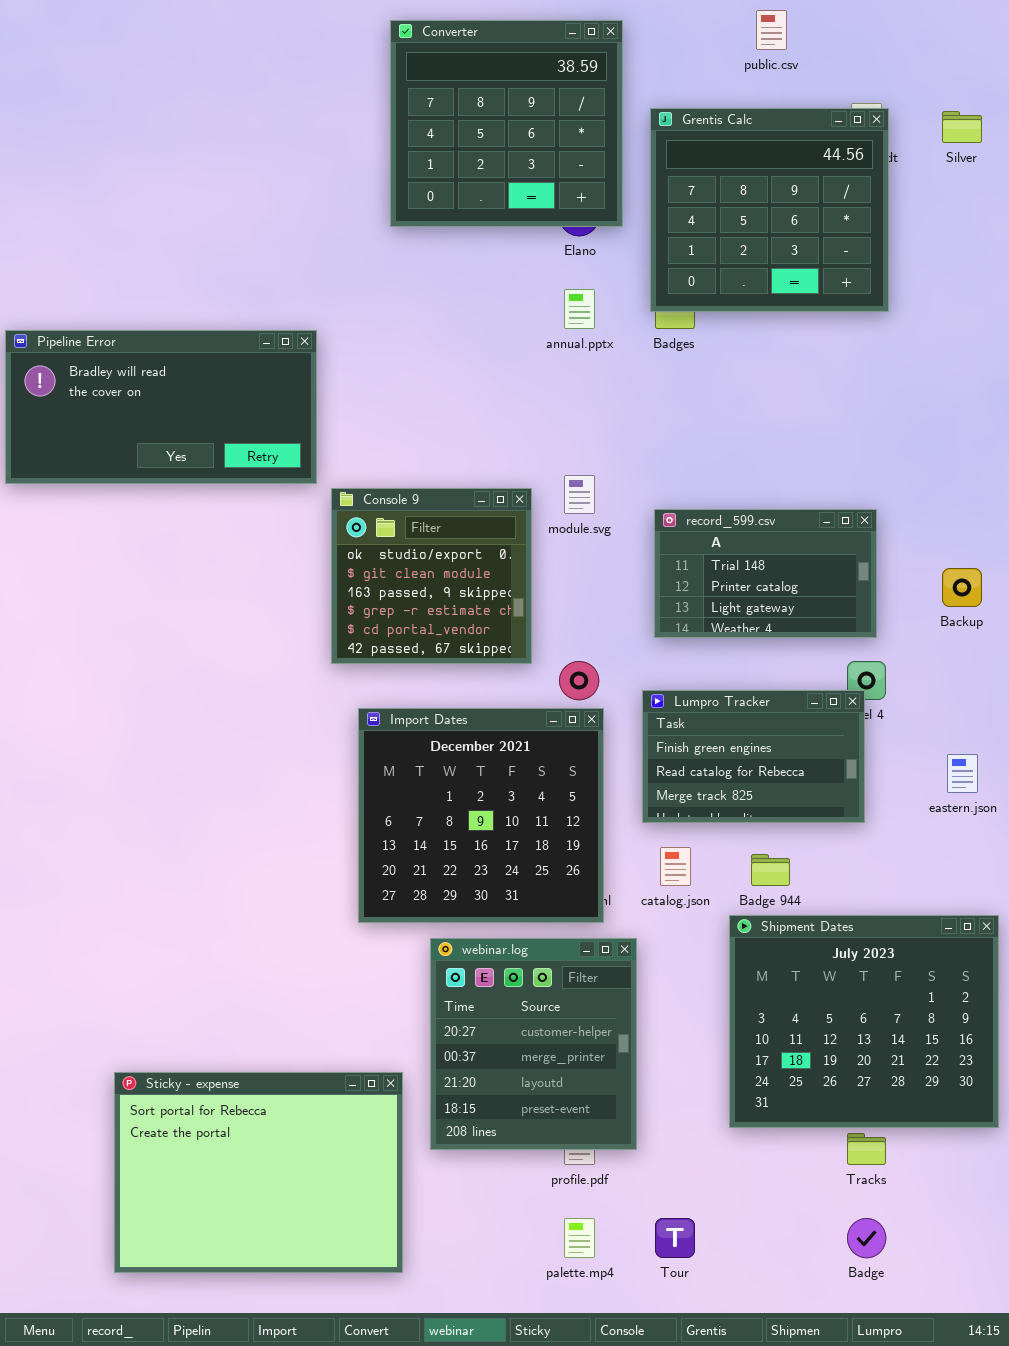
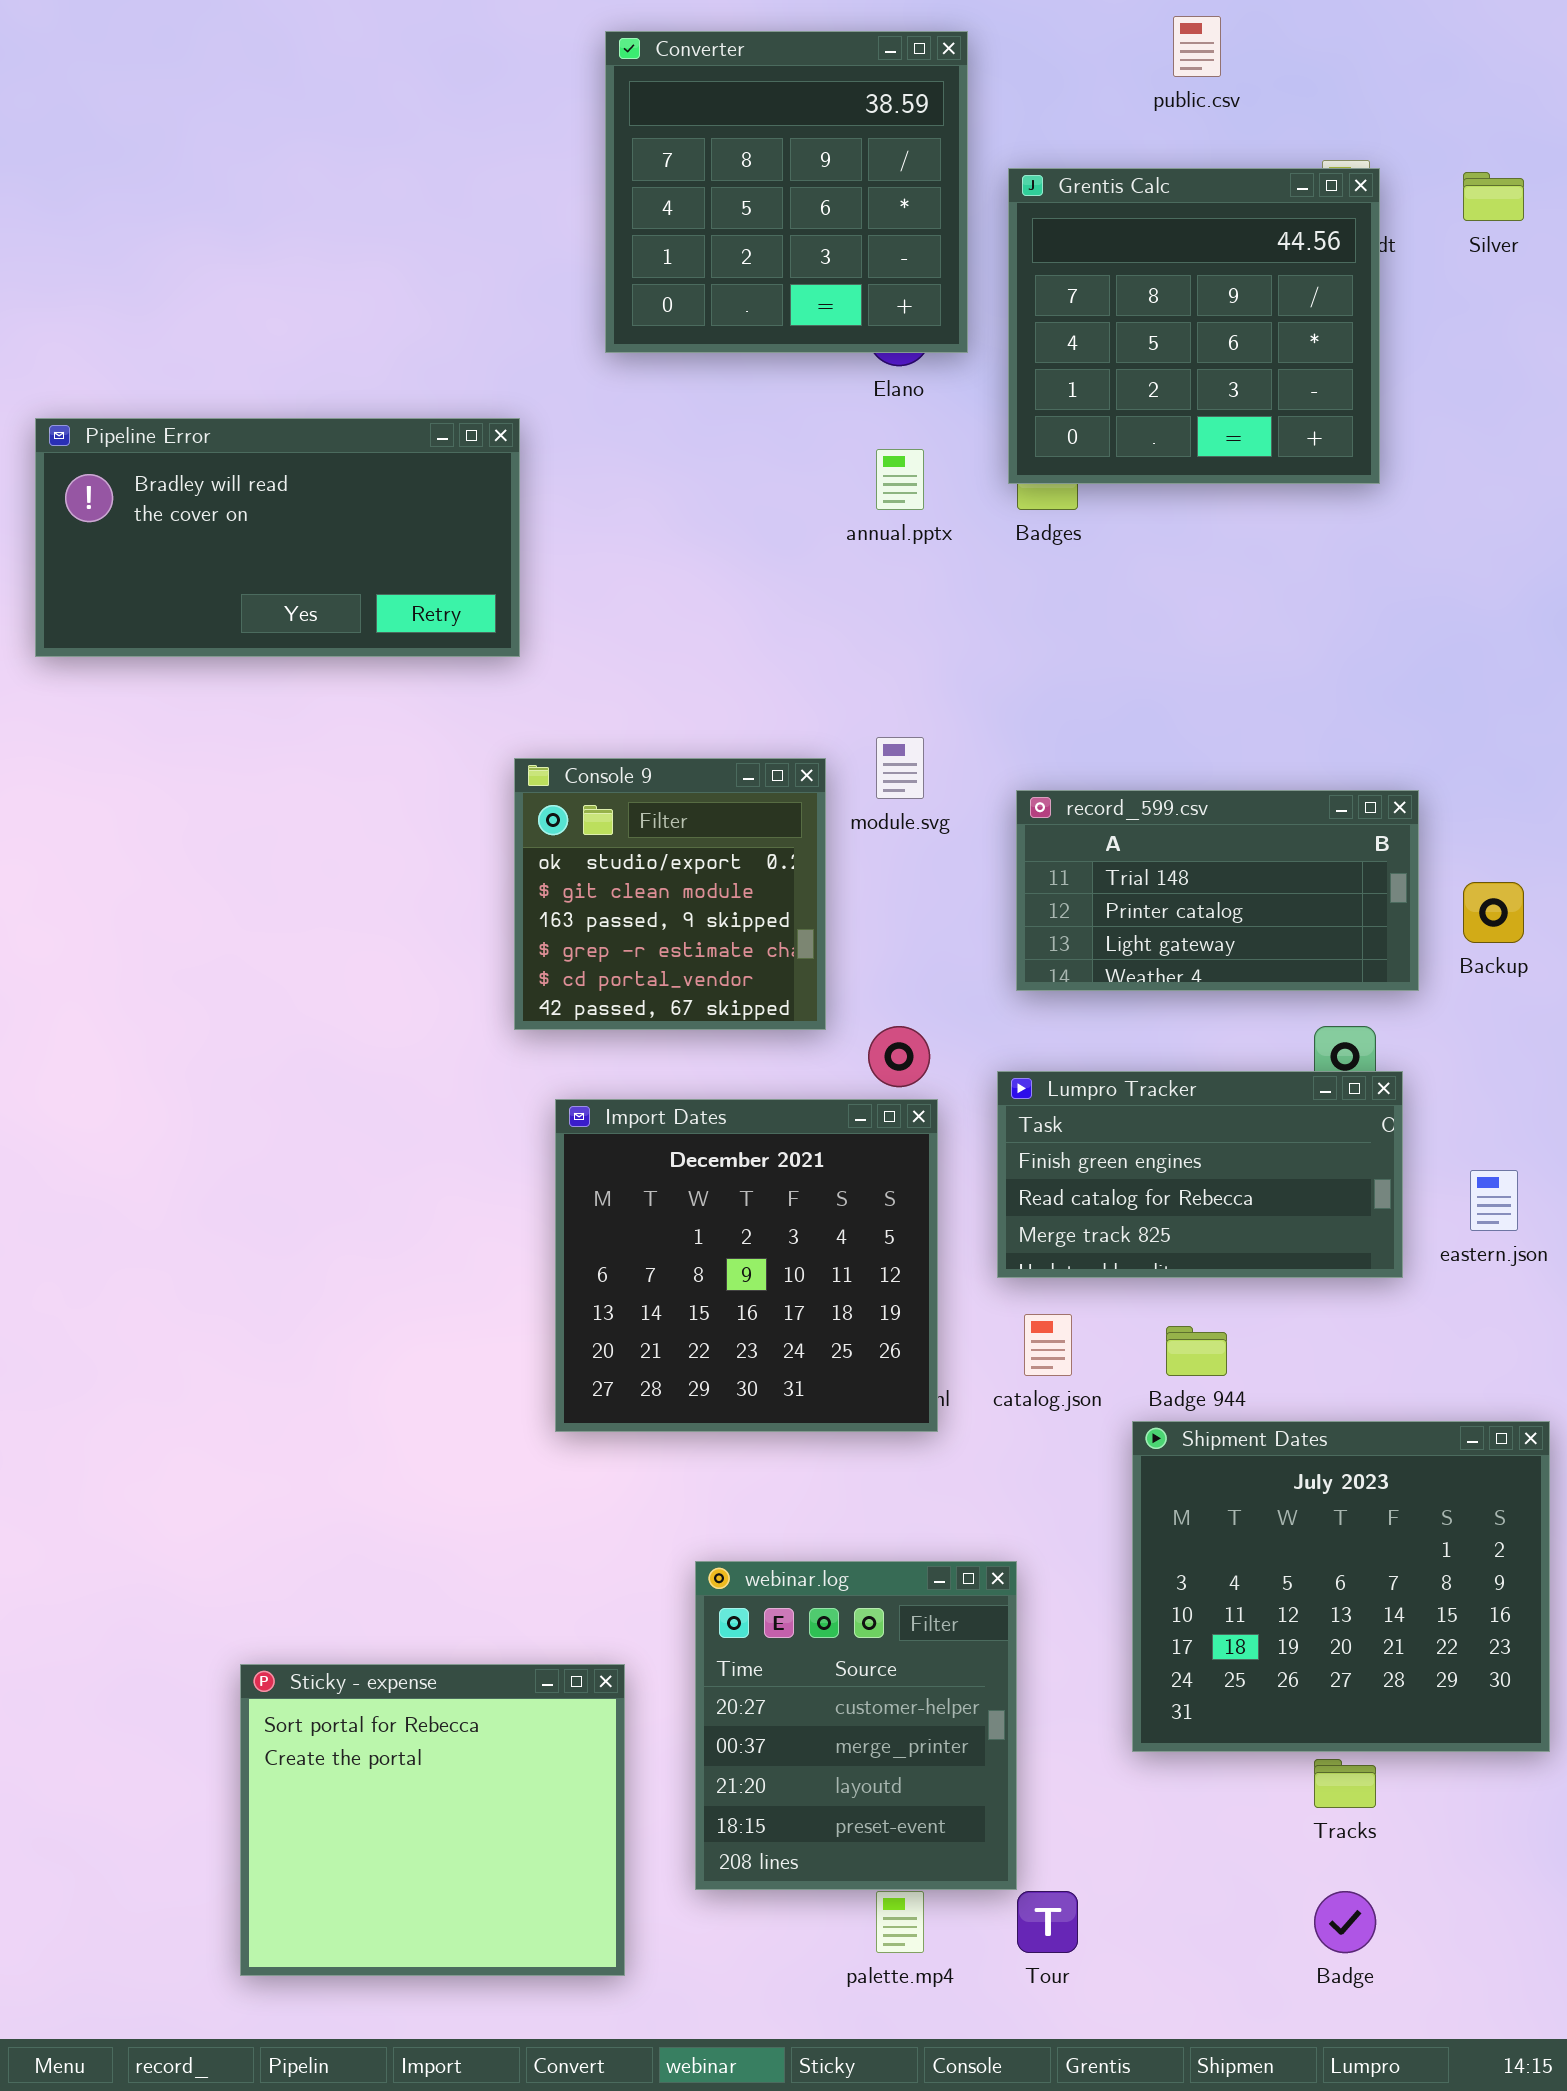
Pipeline Error: [5,330,317,484] -> [35,418,520,657], moved
record_599.csv: [654,509,877,638] -> [1016,790,1419,991], resized
Lumpro Tracker: [642,690,865,823] -> [997,1071,1403,1278], resized
webinar.log: [430,938,637,1150] -> [695,1561,1017,1890], moved
Sticky - expense: [114,1072,403,1273] -> [240,1664,625,1976], resized

